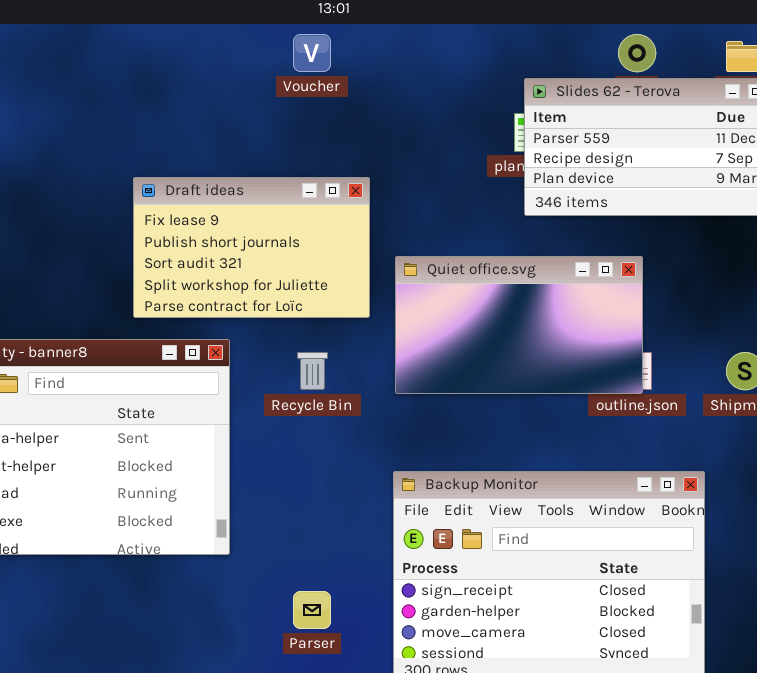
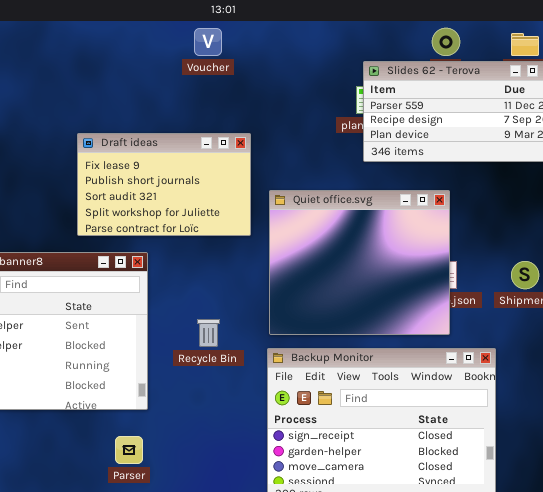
Quiet office.svg: [395,256,643,394] -> [269,190,450,335], resized
Recycle Bin: [297,352,328,390] -> [197,319,220,347], moved
Parser: [293,591,331,629] -> [115,436,143,464], moved

